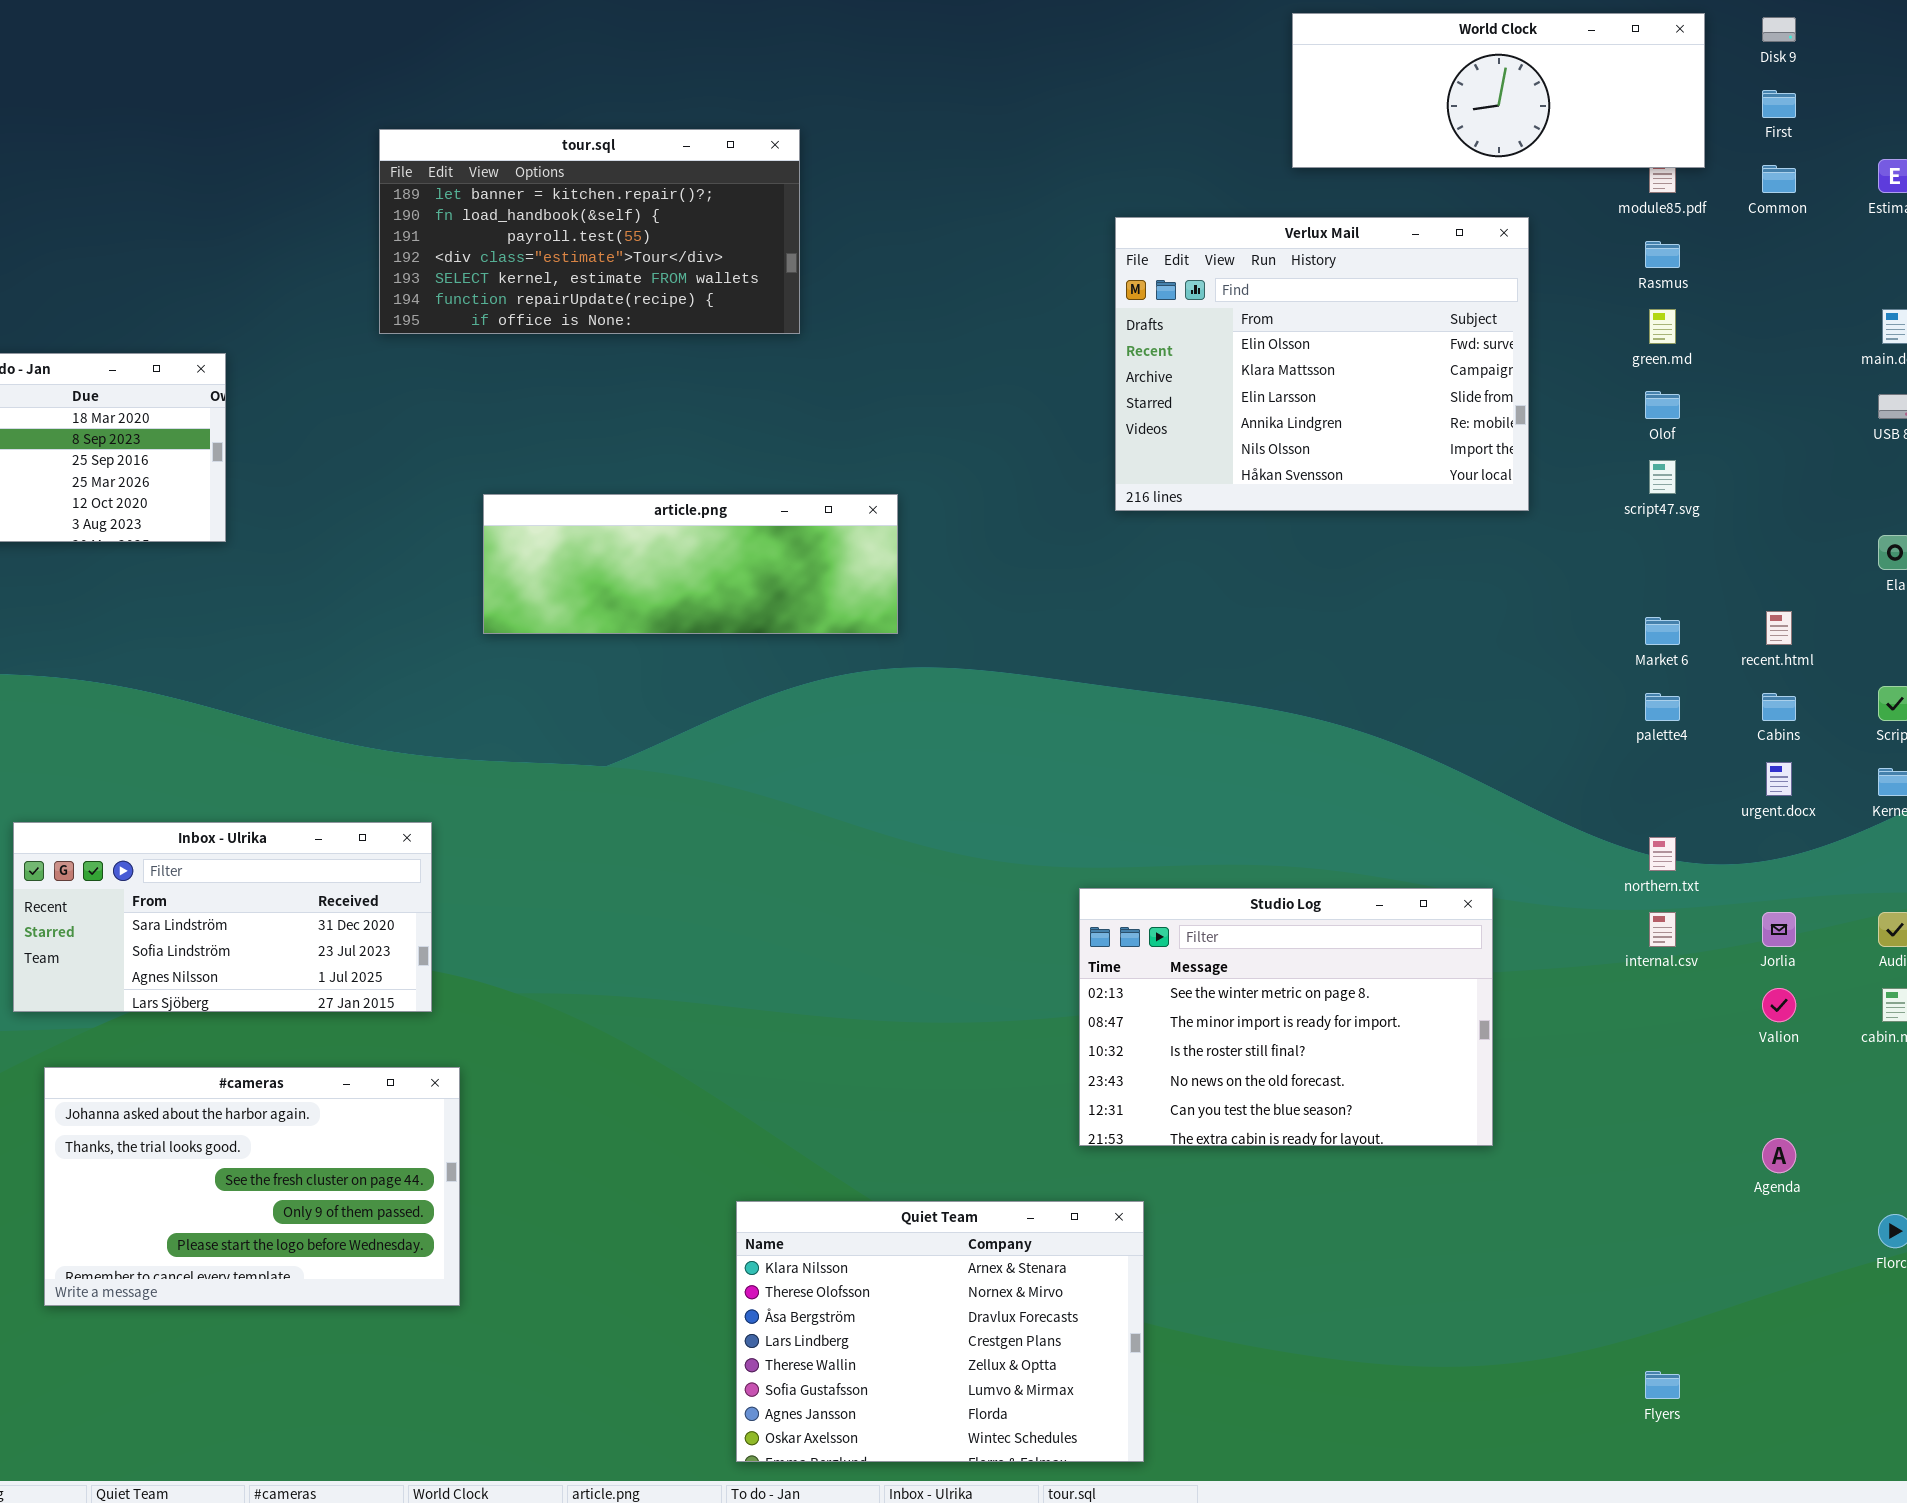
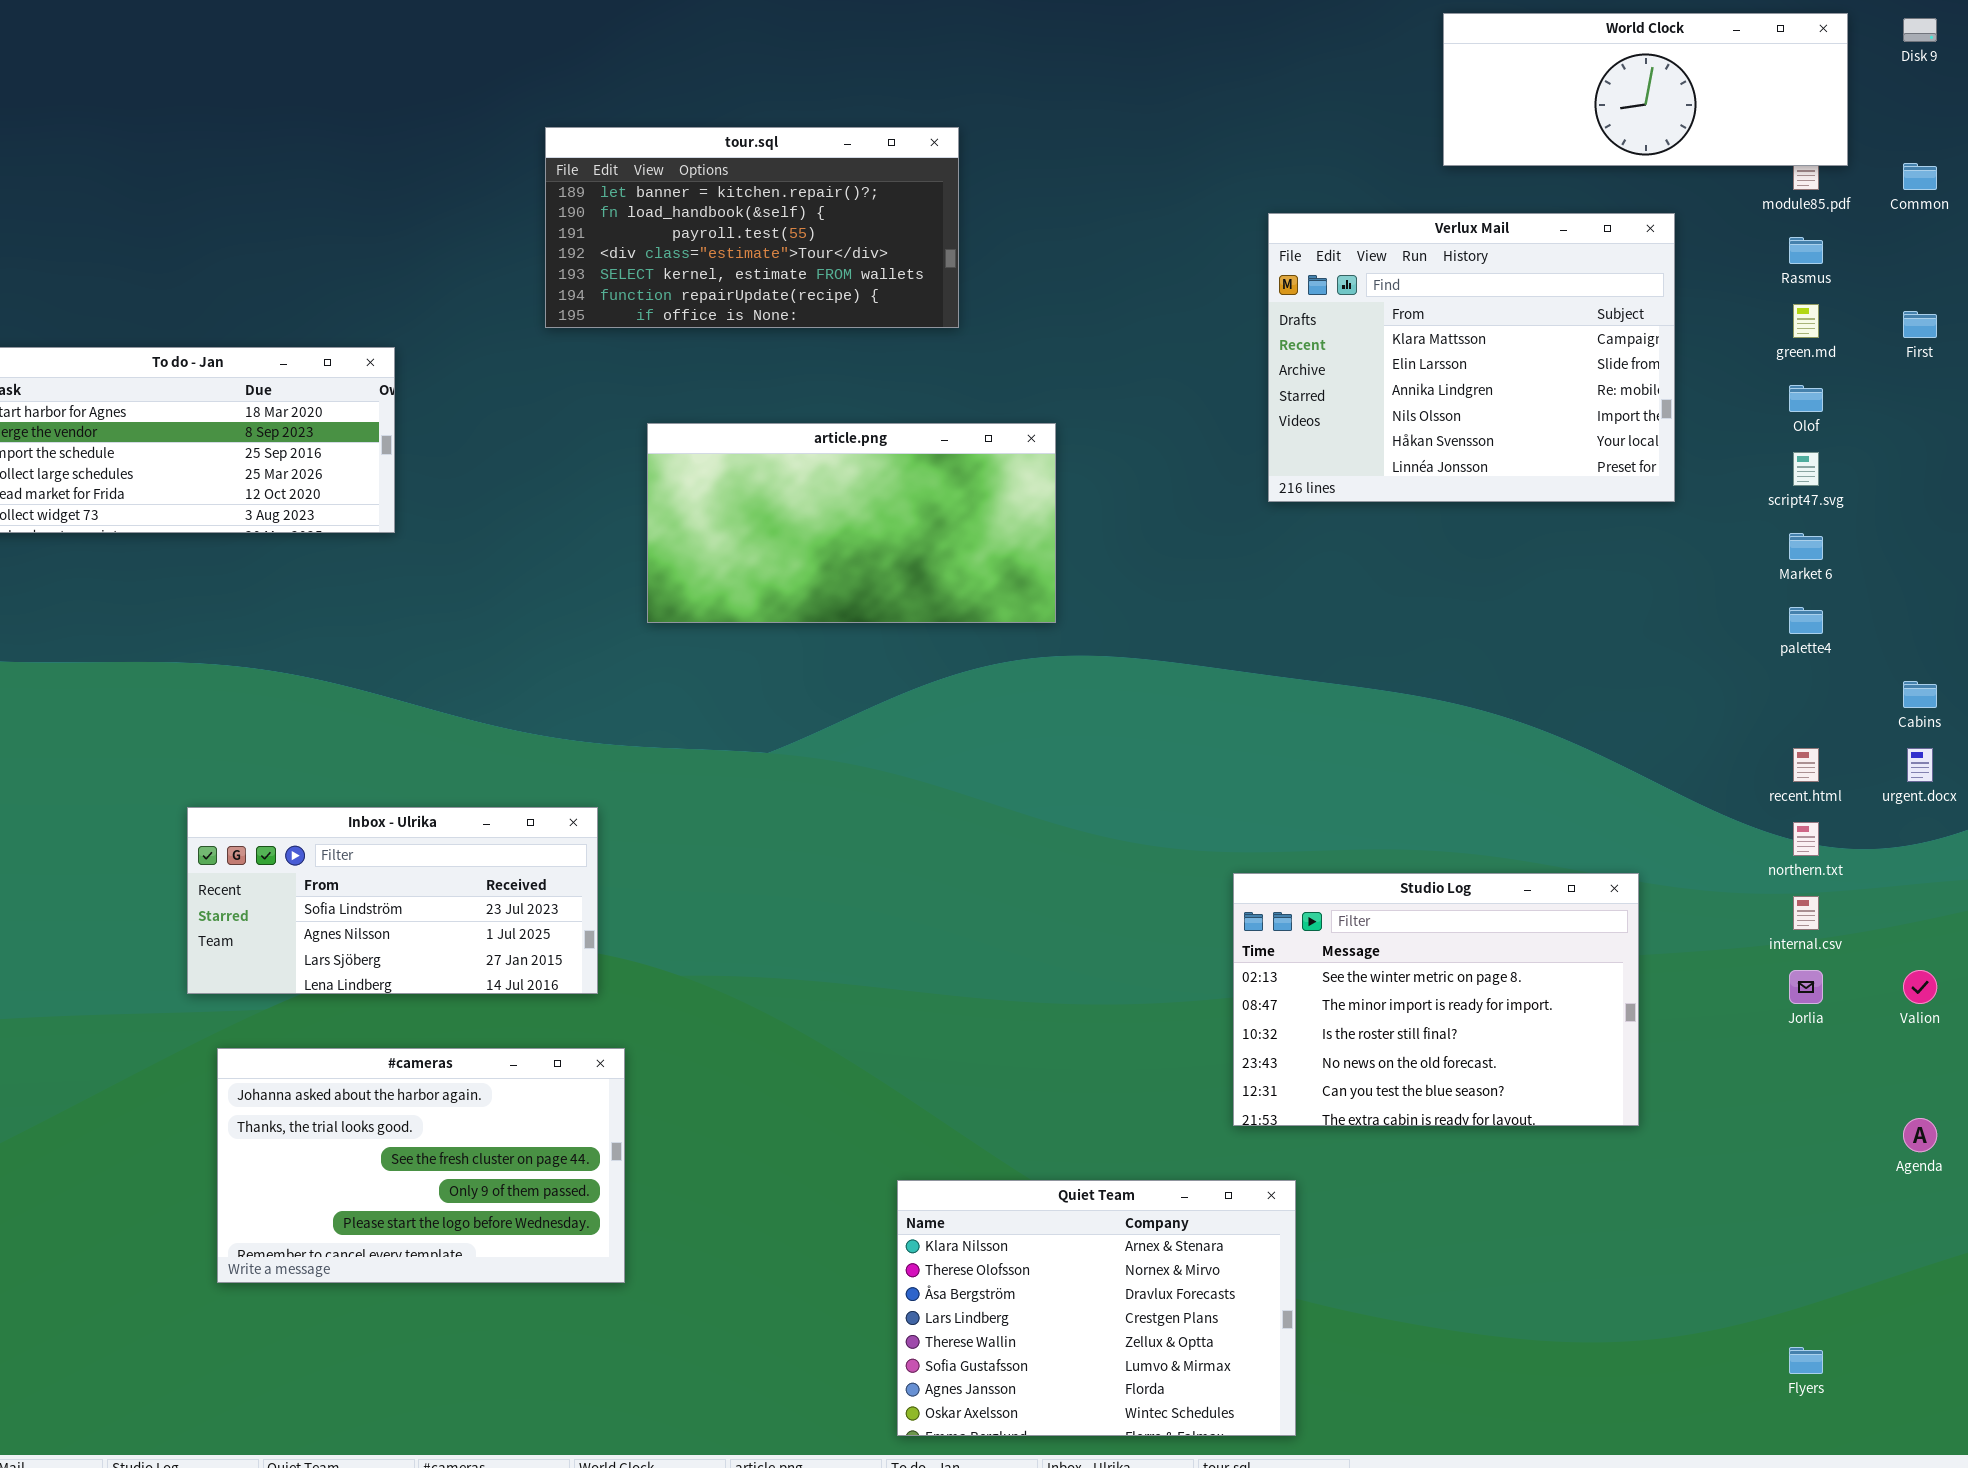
First: [1762,90,1796,118] -> [1903,311,1937,338], moved
Verlux Mail: [1115,217,1529,511] -> [1268,213,1675,502], scrolled down 1 row
article.png: [483,494,898,634] -> [647,423,1056,623], resized
recent.html: [1766,611,1792,645] -> [1793,748,1819,782], moved
Market 6: [1645,617,1680,645] -> [1789,533,1823,560], moved
palette4: [1645,693,1680,721] -> [1789,607,1823,634], moved
Inbox - Ulrika: [13,822,432,1012] -> [187,807,598,994], scrolled down 1 row
Jorlia: [1762,912,1796,947] -> [1789,970,1823,1004], moved

